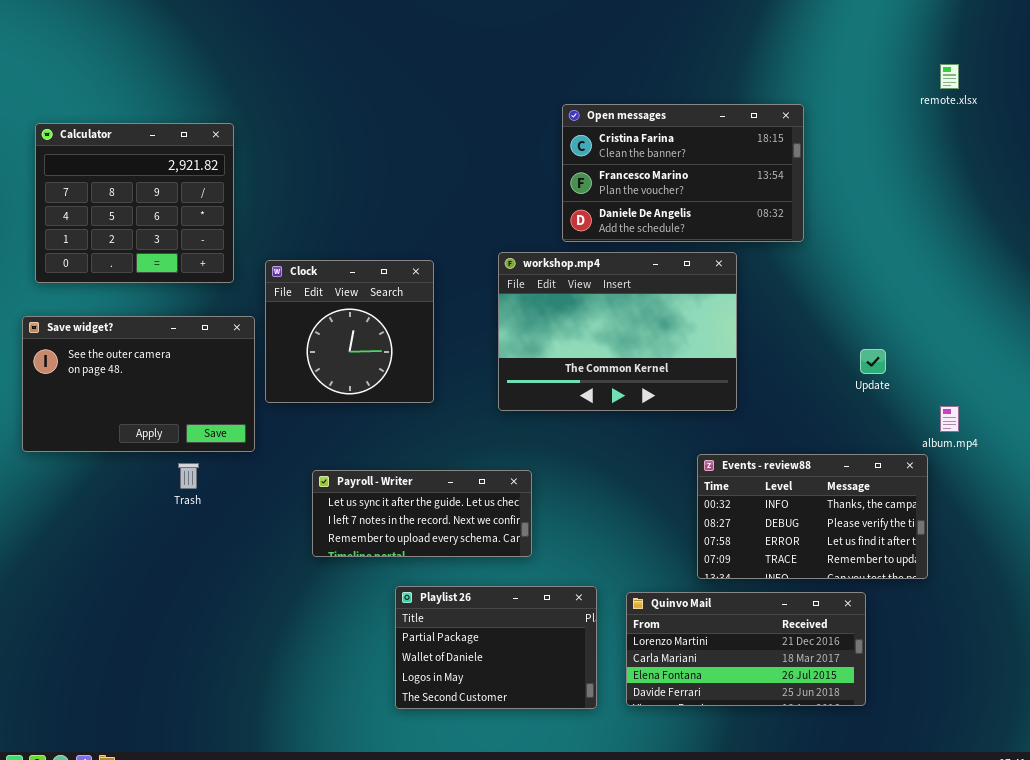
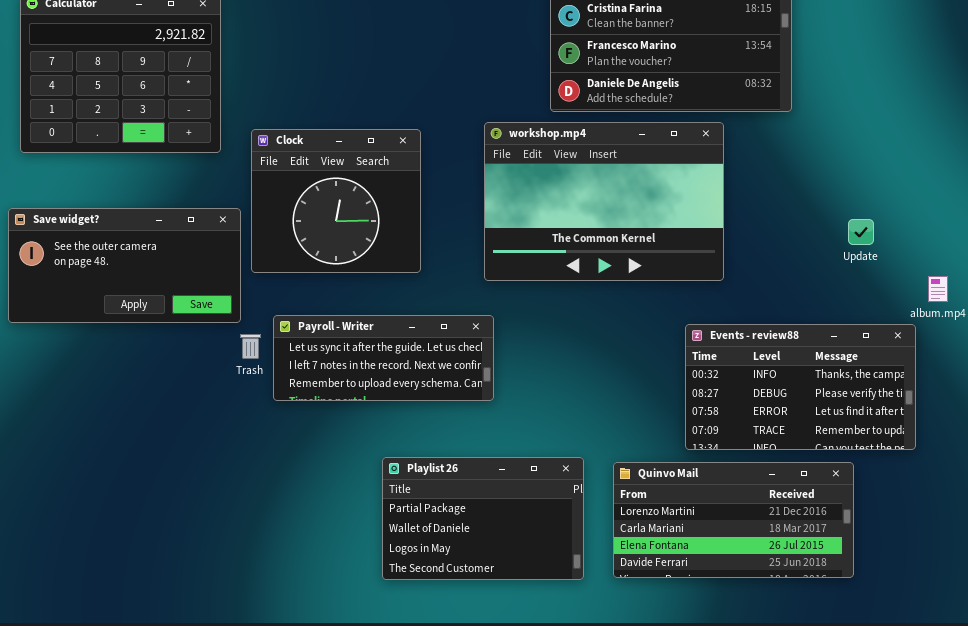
Save widget?: [22,316,255,452] -> [8,208,241,323], resized
Trash: [178,463,199,489] -> [240,334,261,359], moved
Payroll - Writer: [312,470,532,557] -> [273,315,494,401], moved

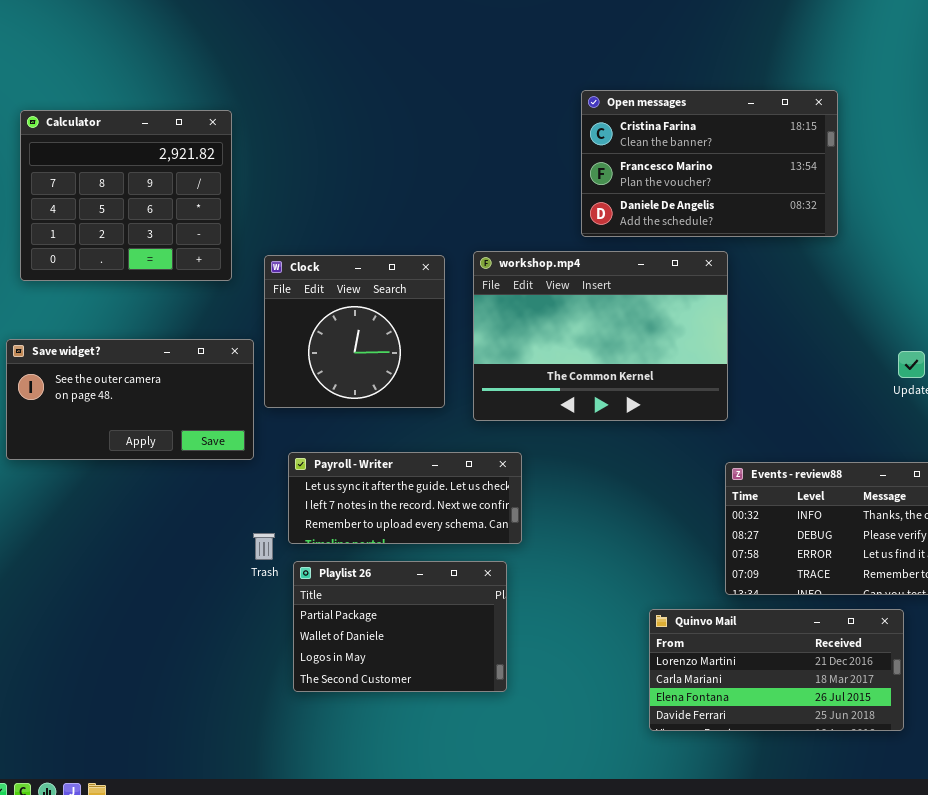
workshop.mp4: [484,122,724,281] -> [473,251,728,421], moved
Trash: [240,334,261,359] -> [253,533,275,560], moved
Playlist 26: [382,457,584,580] -> [293,561,507,692], moved

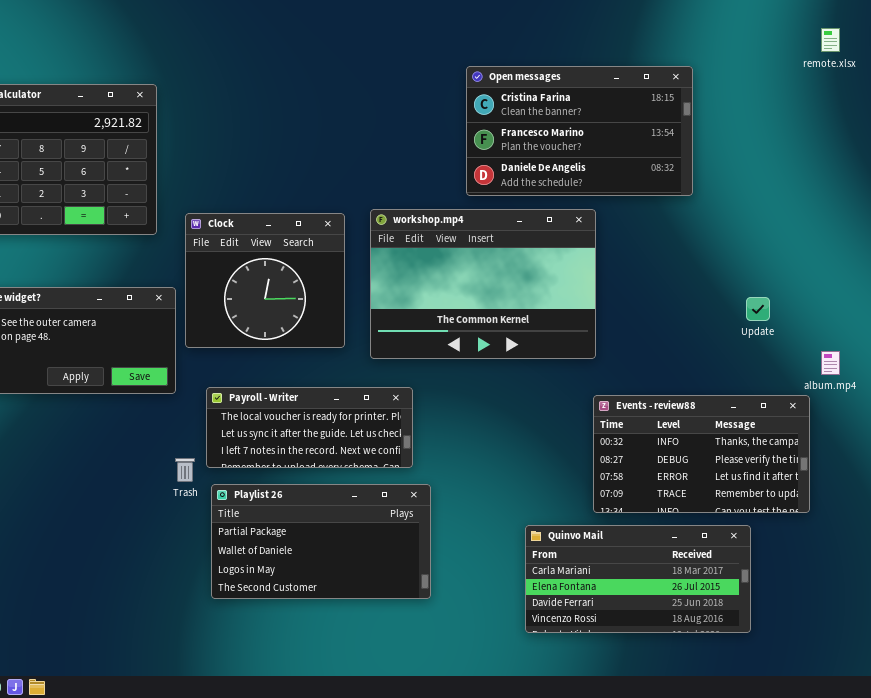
Payroll - Writer: [288,452,522,544] -> [206,387,413,468], scrolled up 1 row
Playlist 26: [293,561,507,692] -> [211,484,431,599], resized
Quinvo Mail: [649,609,904,731] -> [525,525,751,633], scrolled down 1 row

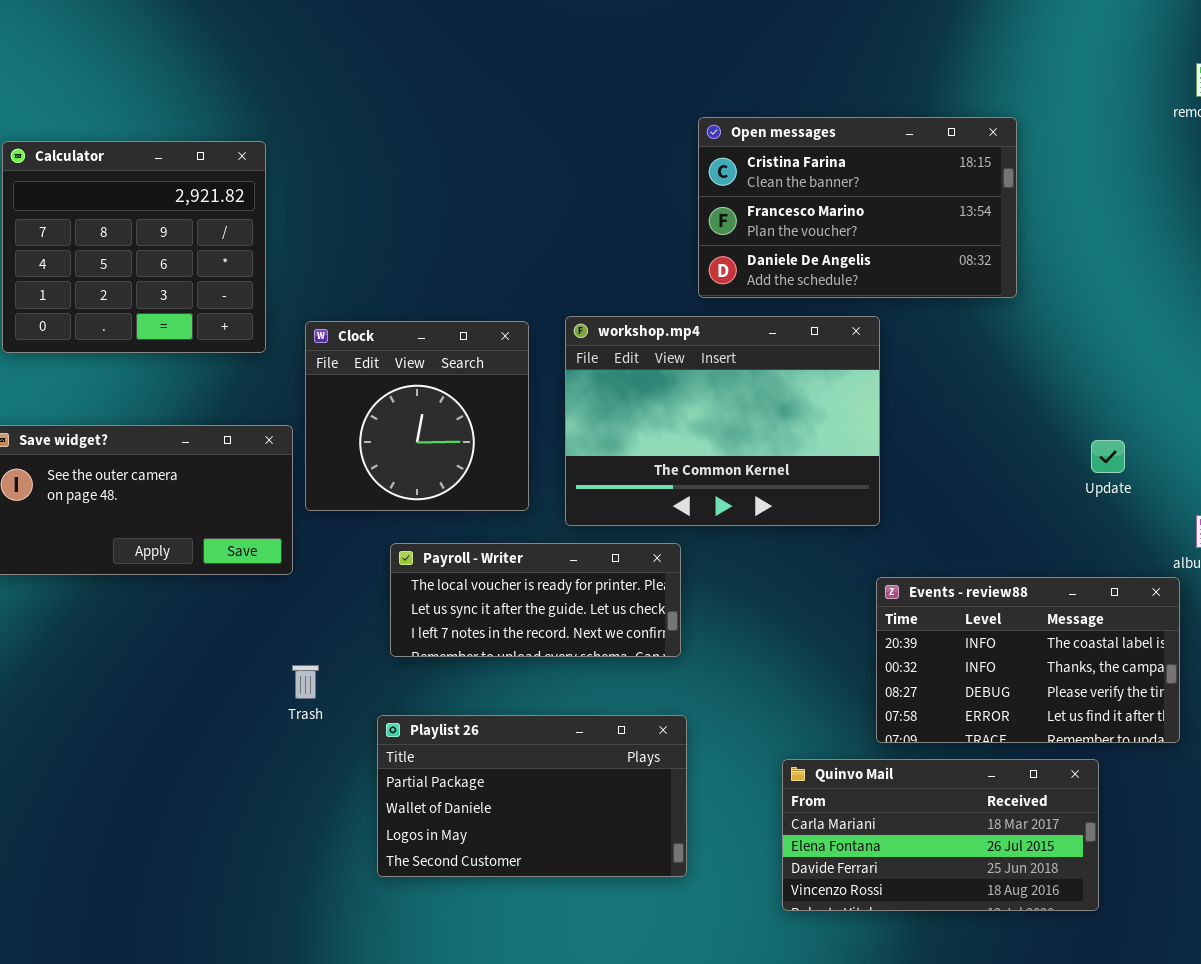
Payroll - Writer: [206,387,413,468] -> [390,543,681,657], moved
Events - review88: [593,395,810,513] -> [876,577,1180,743], scrolled up 1 row
Playlist 26: [211,484,431,599] -> [377,715,687,877], moved

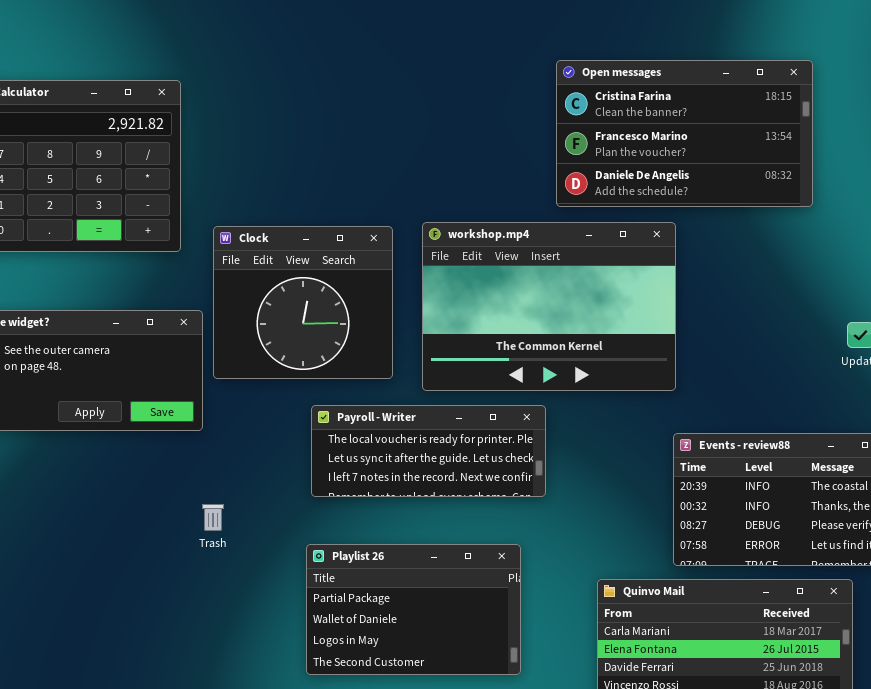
Open messages: [698,117,1017,298] -> [556,60,813,207], moved
Payroll - Writer: [390,543,681,657] -> [311,405,546,497], moved
Playlist 26: [377,715,687,877] -> [306,544,521,675], resized

